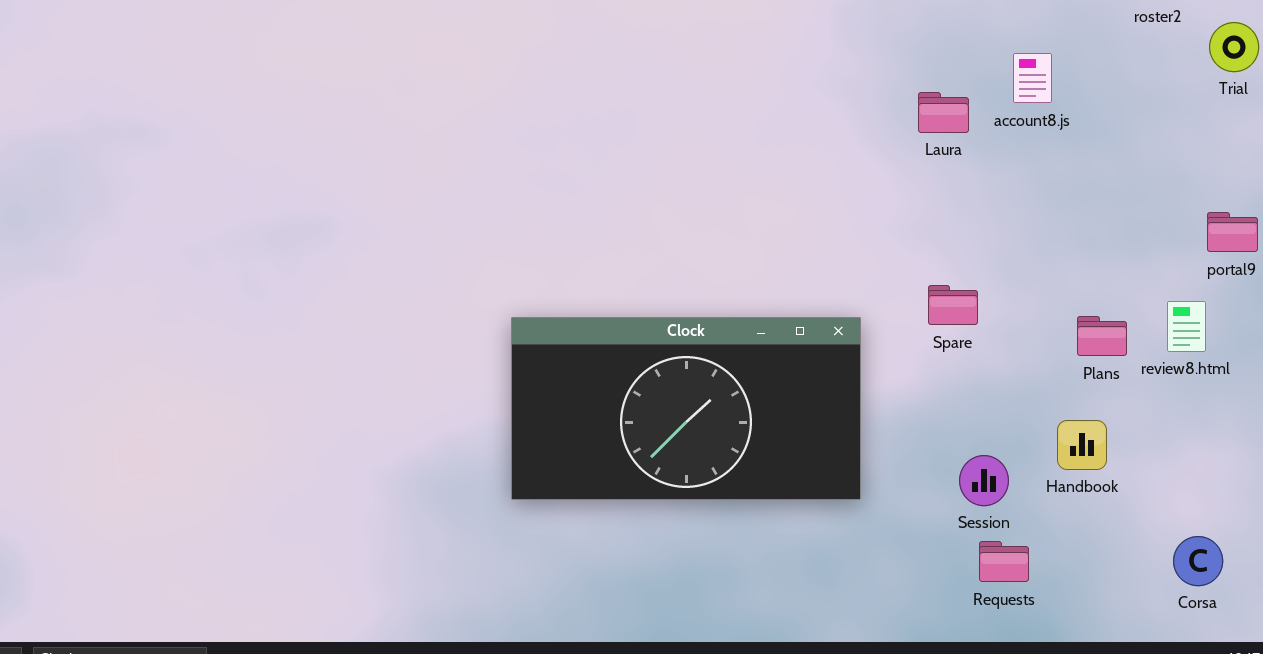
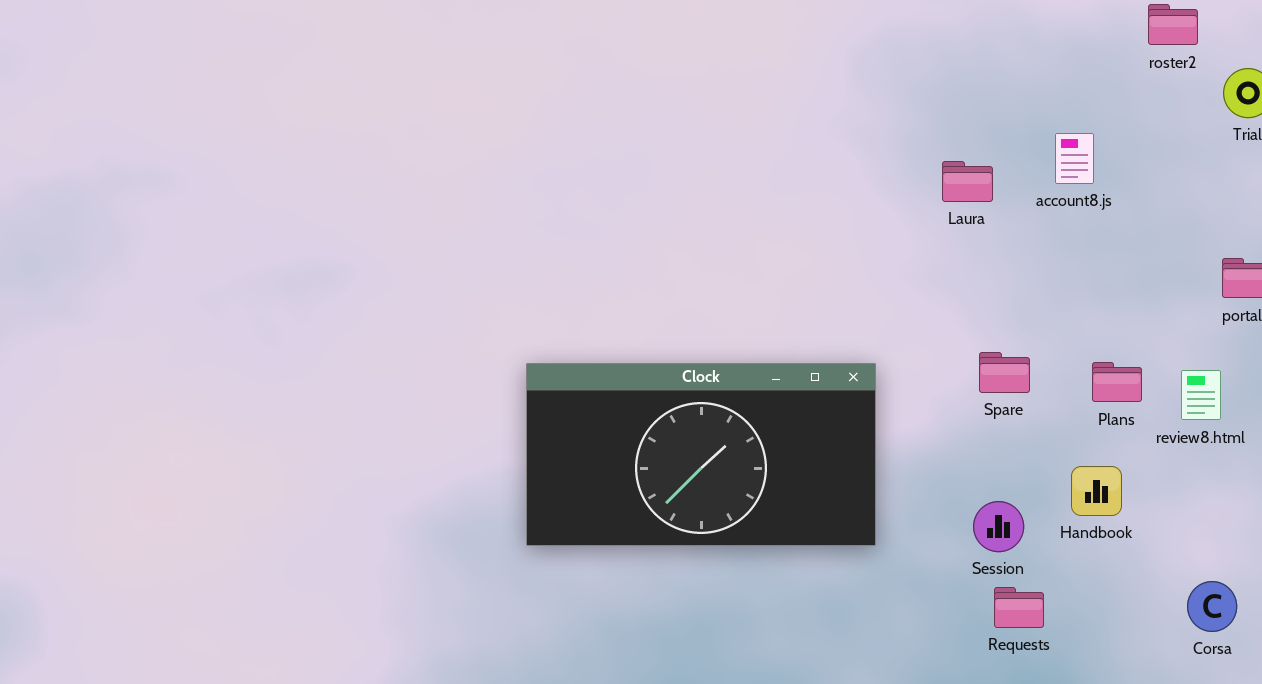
account8.js: [1013,53,1052,103] -> [1055,133,1094,184], moved
Laura: [918,92,969,133] -> [942,161,993,202], moved
Spare: [928,285,978,325] -> [979,352,1030,393], moved
review8.html: [1167,301,1206,352] -> [1181,370,1221,420], moved

